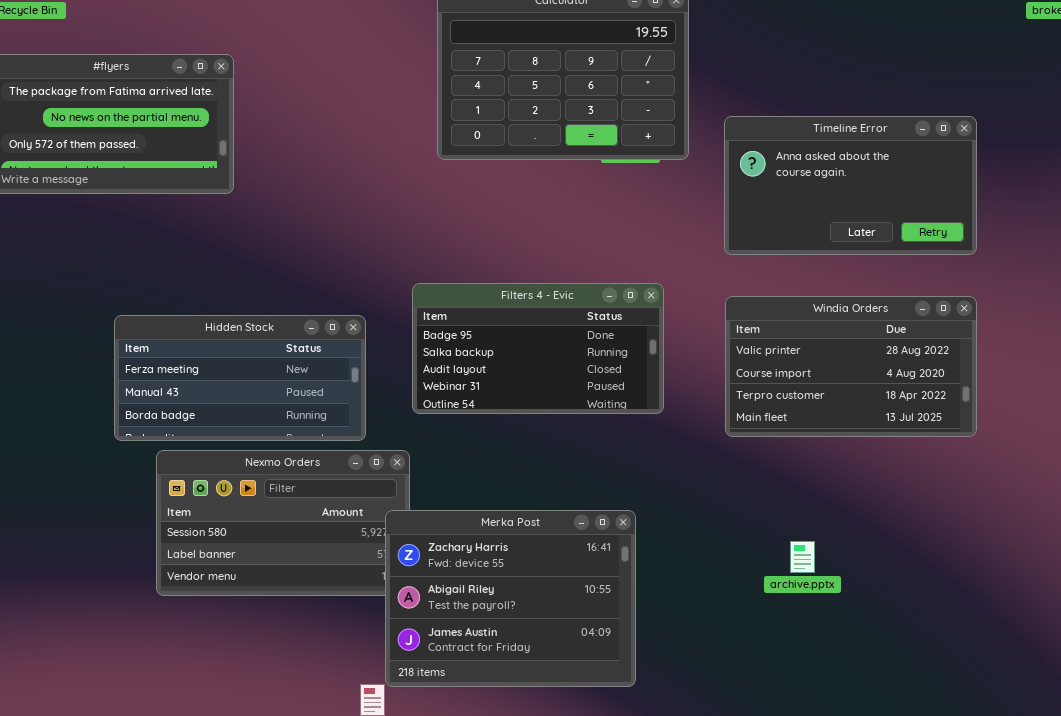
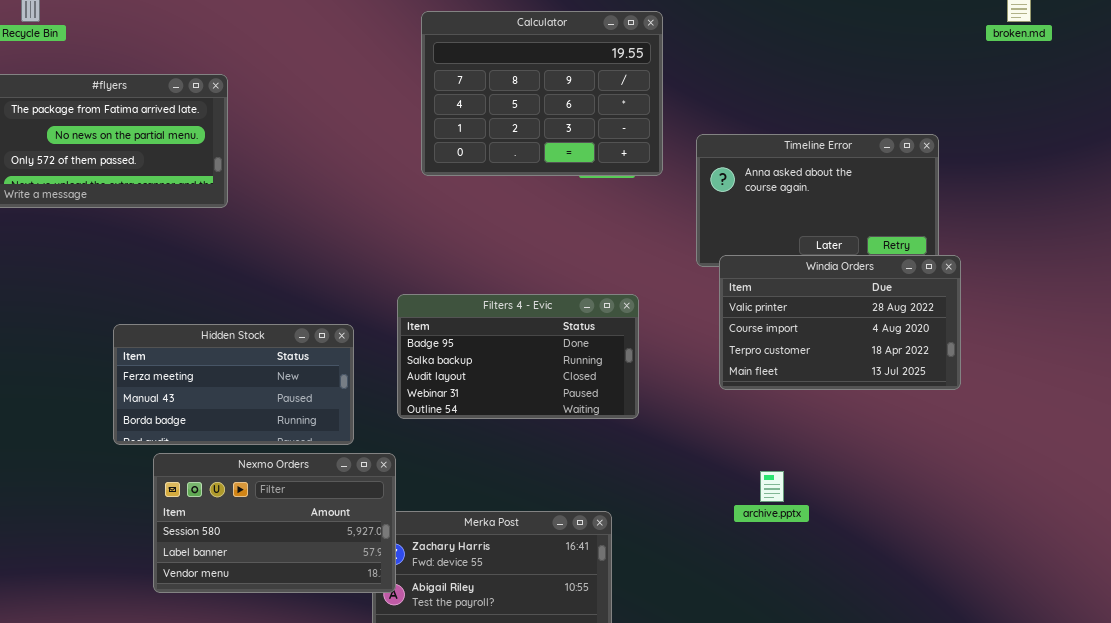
Windia Orders: [725,296,977,437] -> [719,255,961,390], moved
Nexmo Orders: [156,450,410,596] -> [153,453,396,593], raised
archive.pptx: [790,541,815,573] -> [760,471,784,502], moved

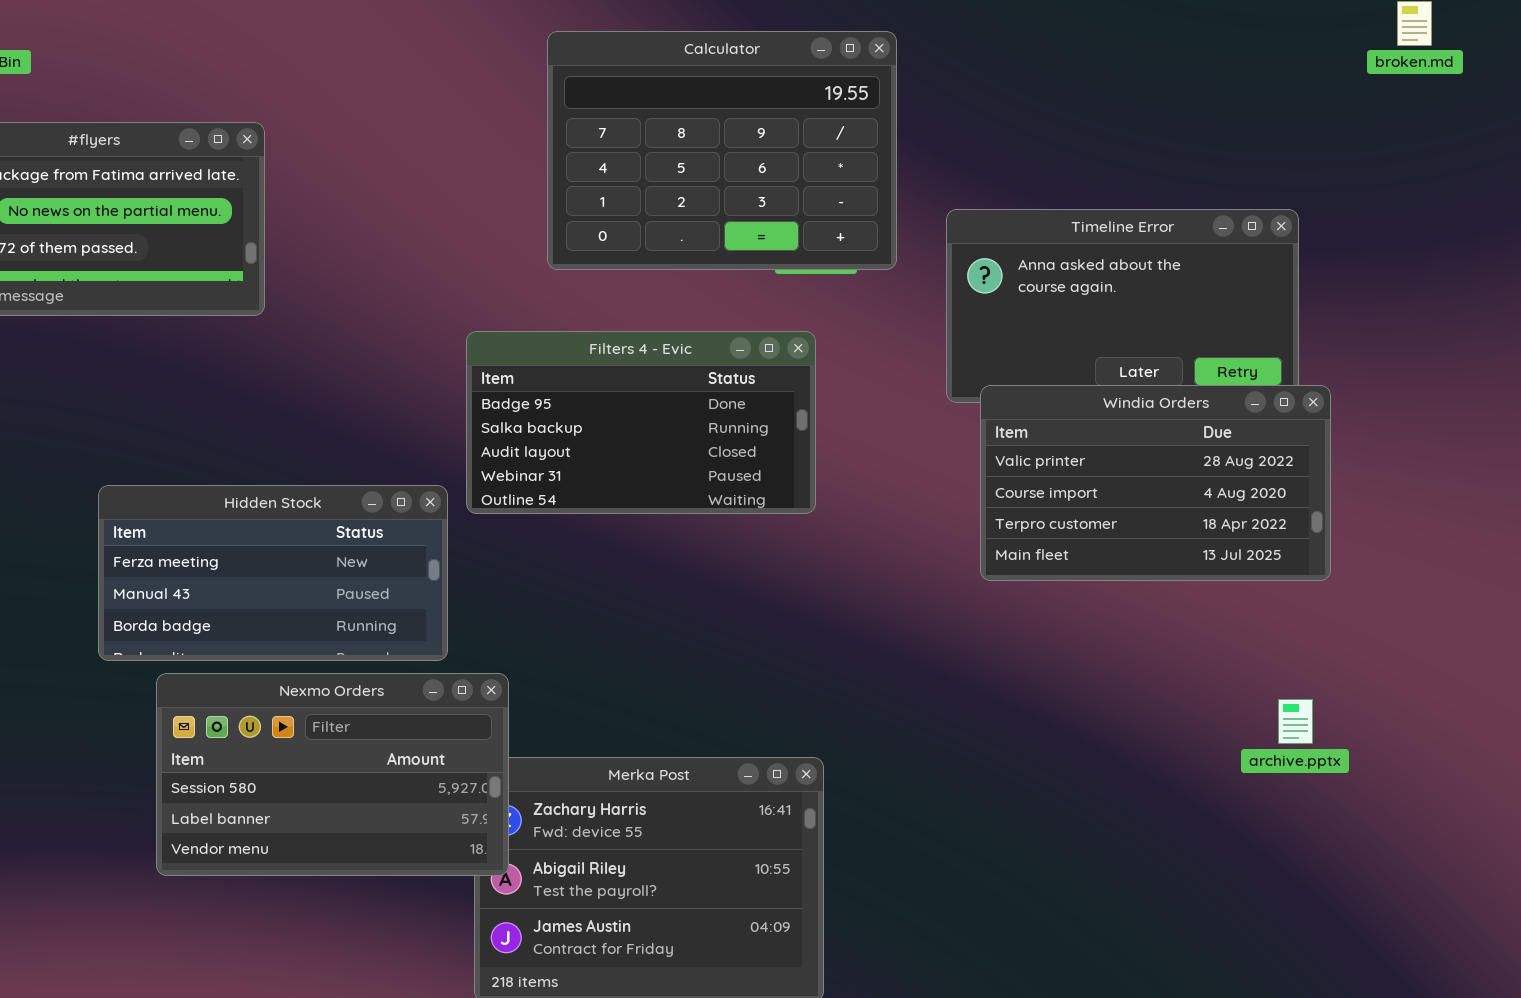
Filters 4 - Evic: [397,294,639,419] -> [466,331,816,514], moved
archive.pptx: [760,471,784,502] -> [1278,699,1313,744], moved

